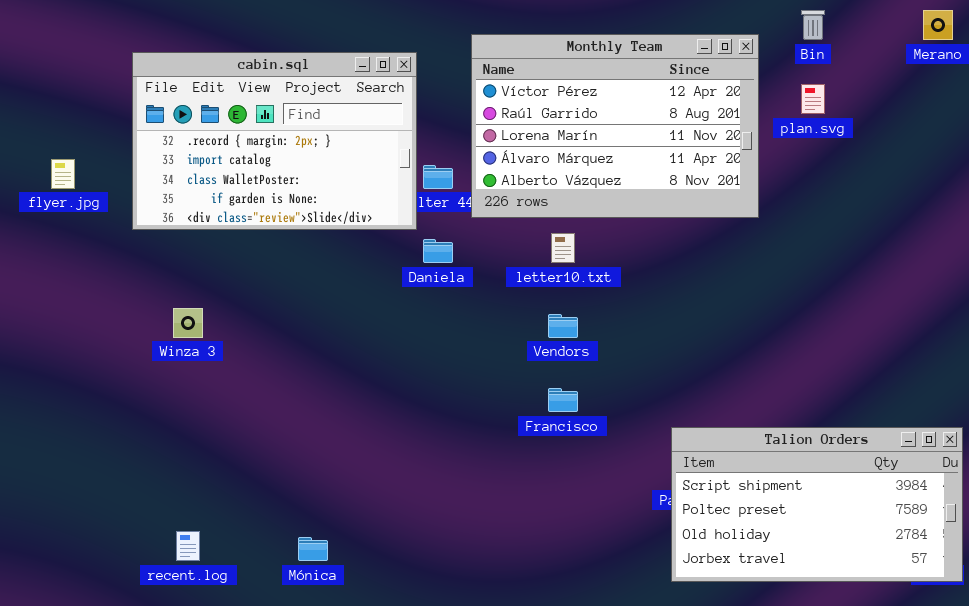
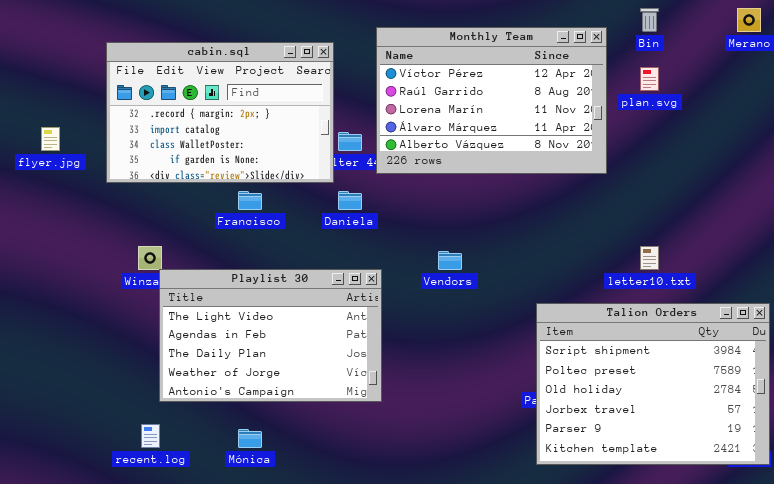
letter10.txt: [551,233,575,263] -> [640,246,659,270], moved
Playlist 30: none -> [159,269,382,402], opened
Francisco: [548,388,578,412] -> [238,191,262,210], moved
Talion Orders: [671,427,963,582] -> [536,303,770,465], resized

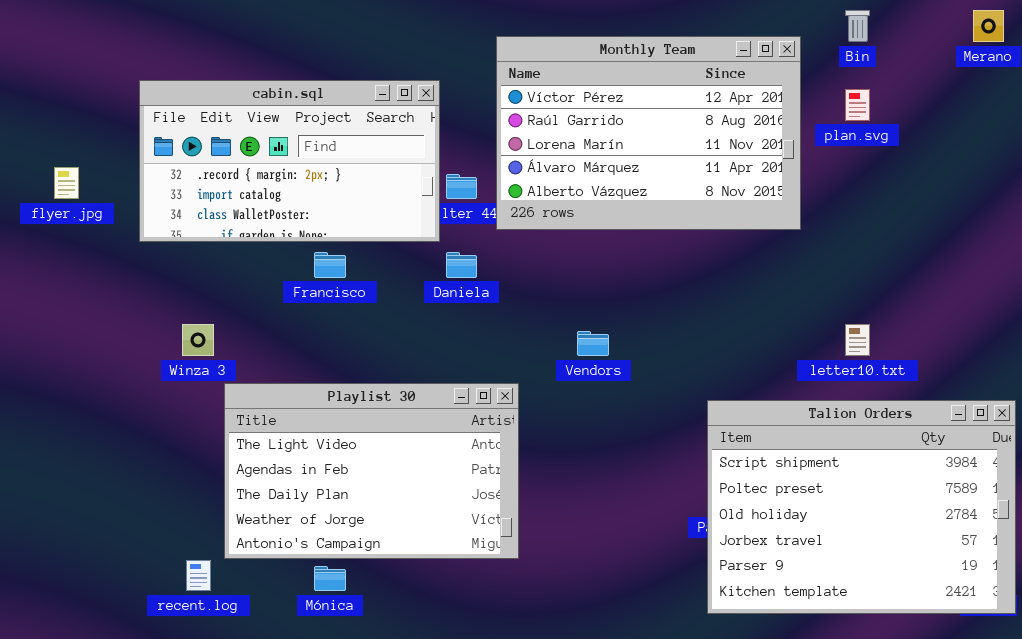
cabin.sql: [106,42,334,183] -> [139,80,440,242], resized
Playlist 30: [159,269,382,402] -> [224,383,519,559], moved

